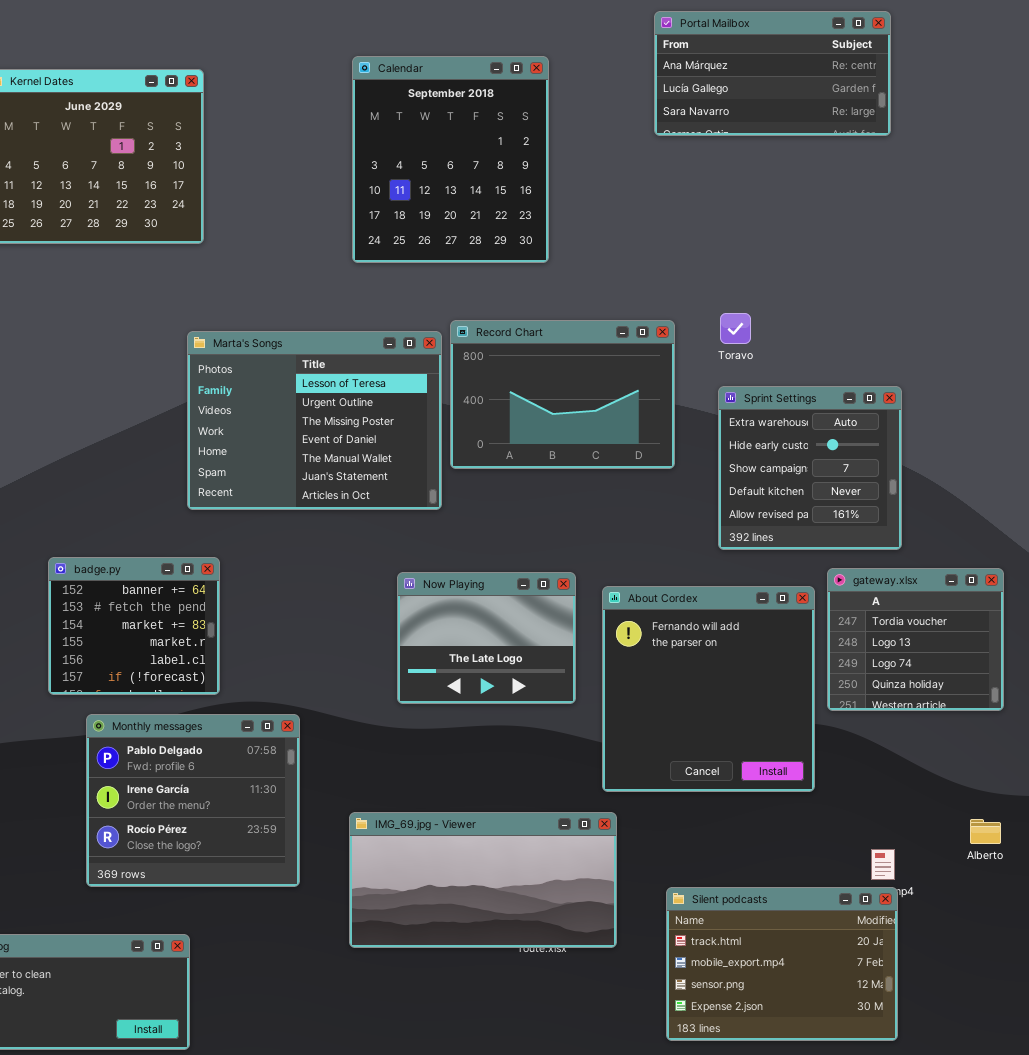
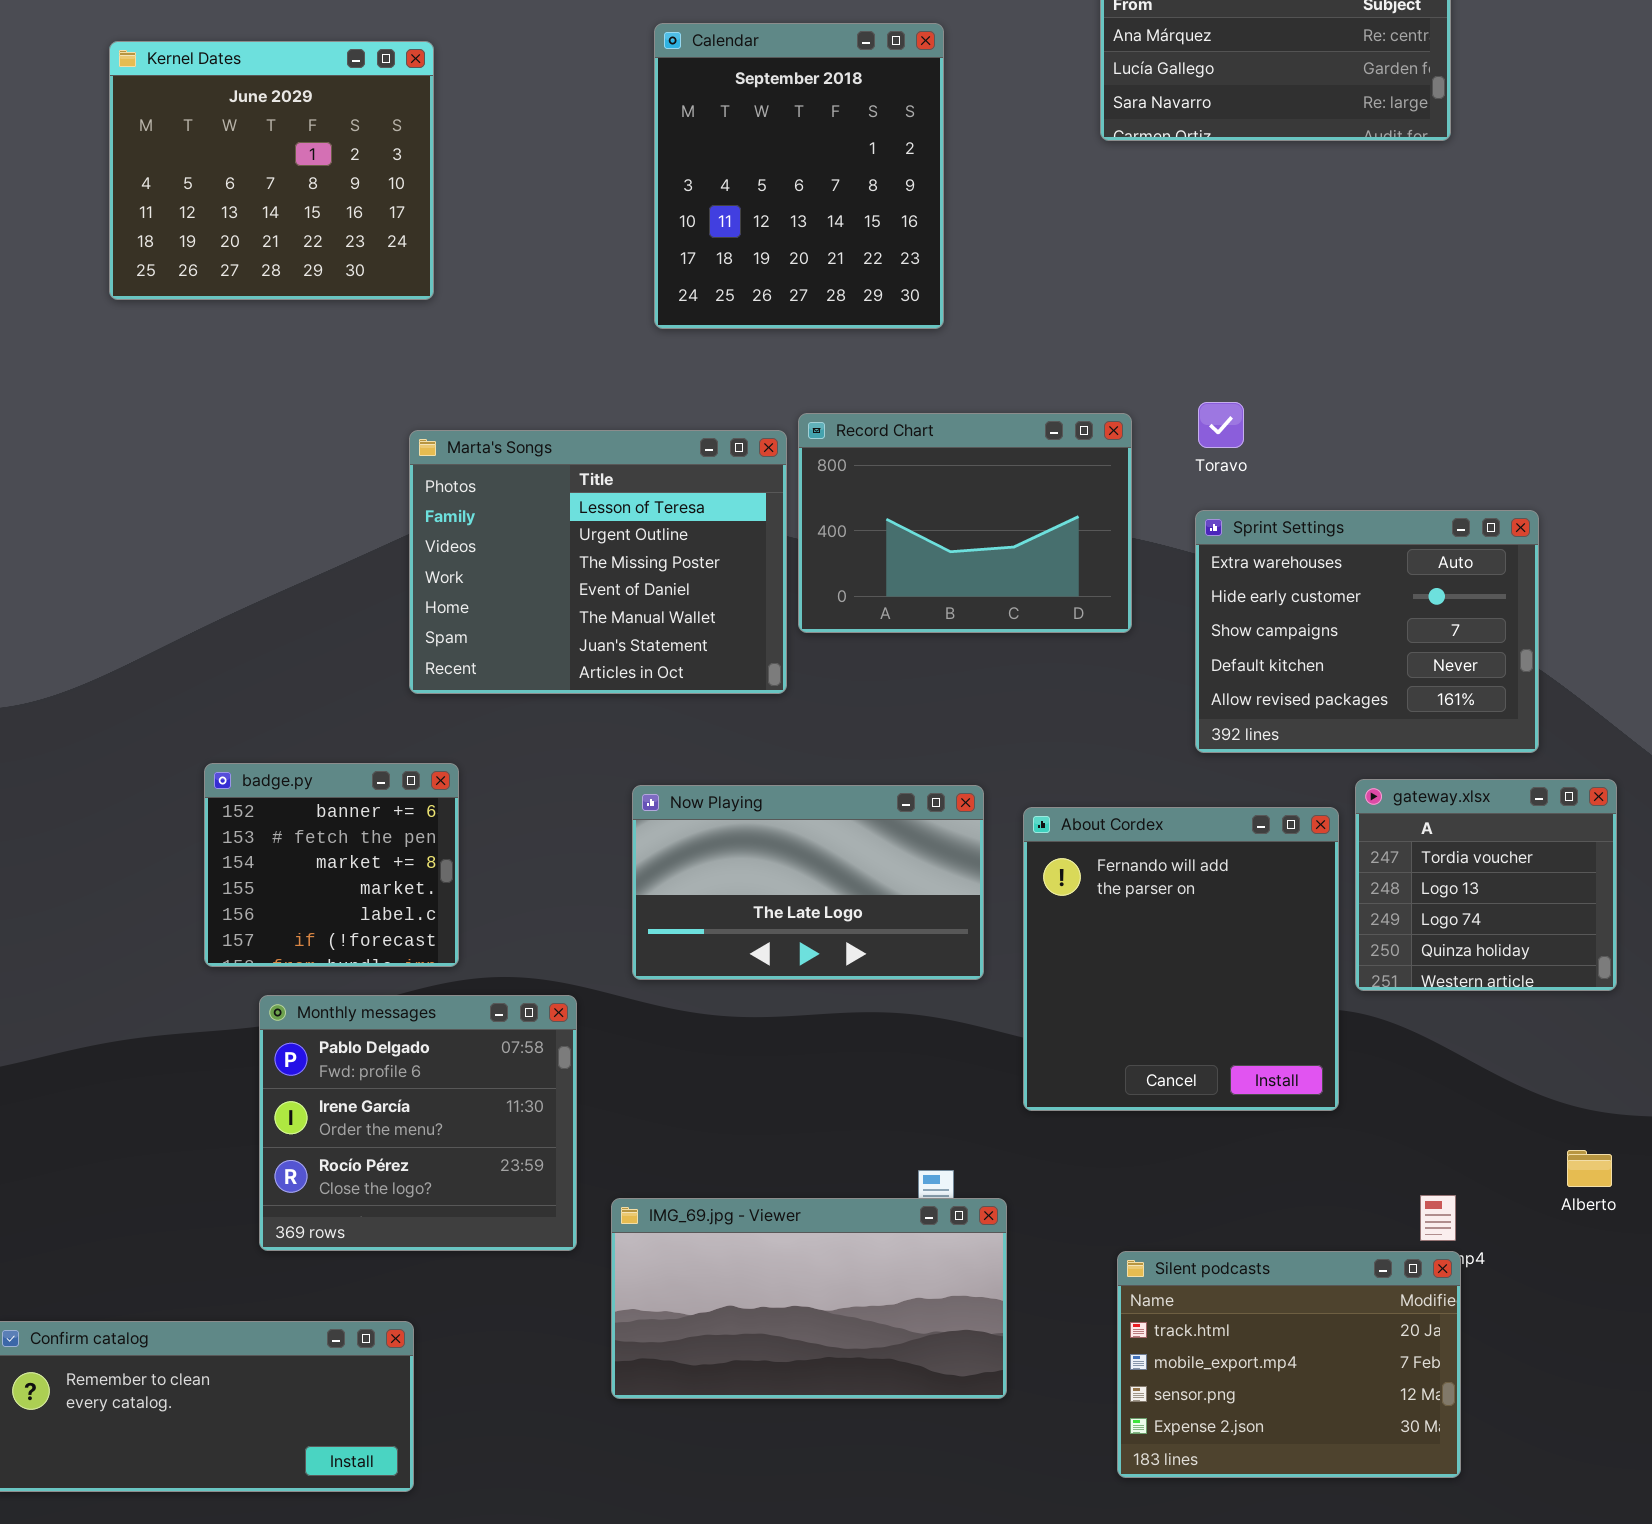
Sprint Settings: [718,386,902,550] -> [1195,510,1539,753], resized
Now Playing: [397,572,576,704] -> [632,785,984,980], resized
IMG_69.jpg - Viewer: [349,812,617,948] -> [611,1198,1007,1399], moved

